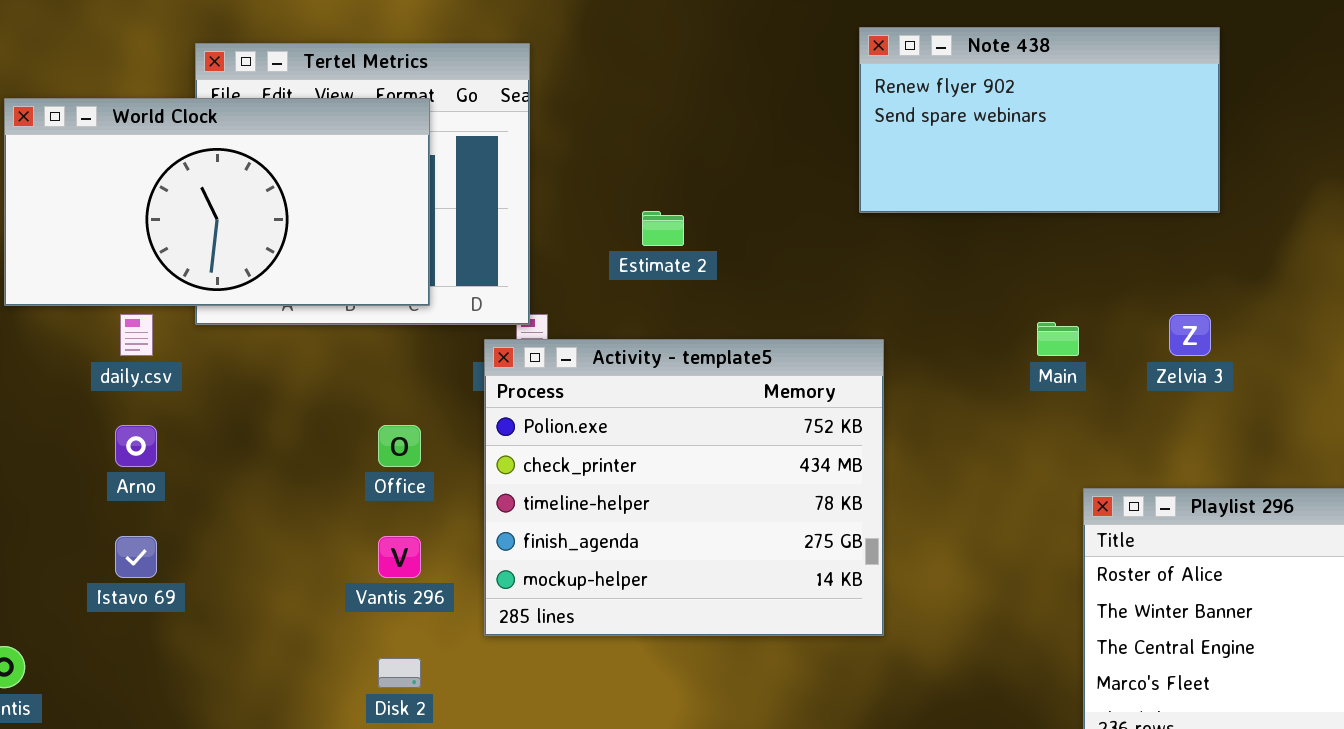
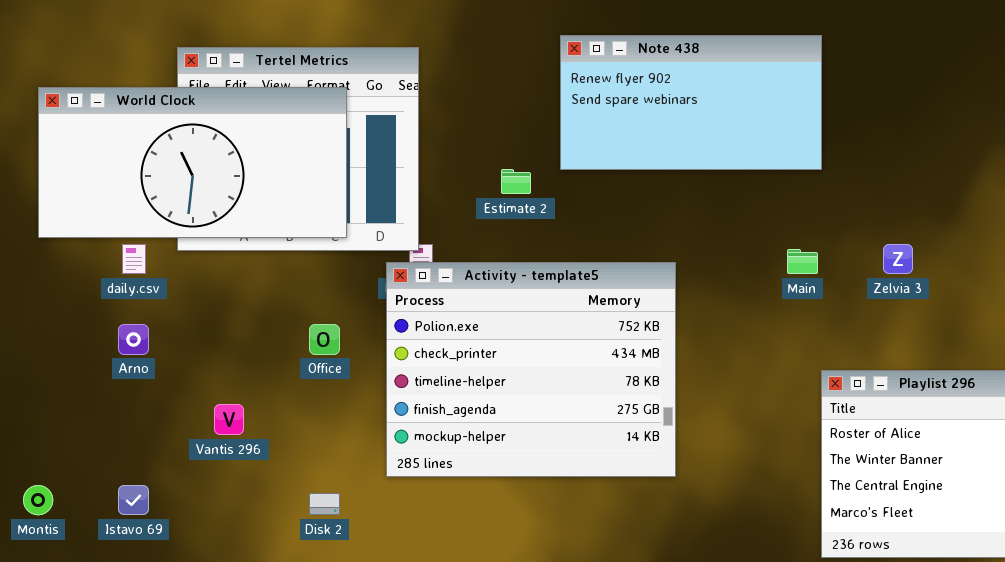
Note 438: [859,27,1220,213] -> [560,35,822,170], moved
Istavo 69: [115,536,157,578] -> [118,485,149,515], moved
Vantis 296: [378,536,421,578] -> [214,404,244,435], moved

